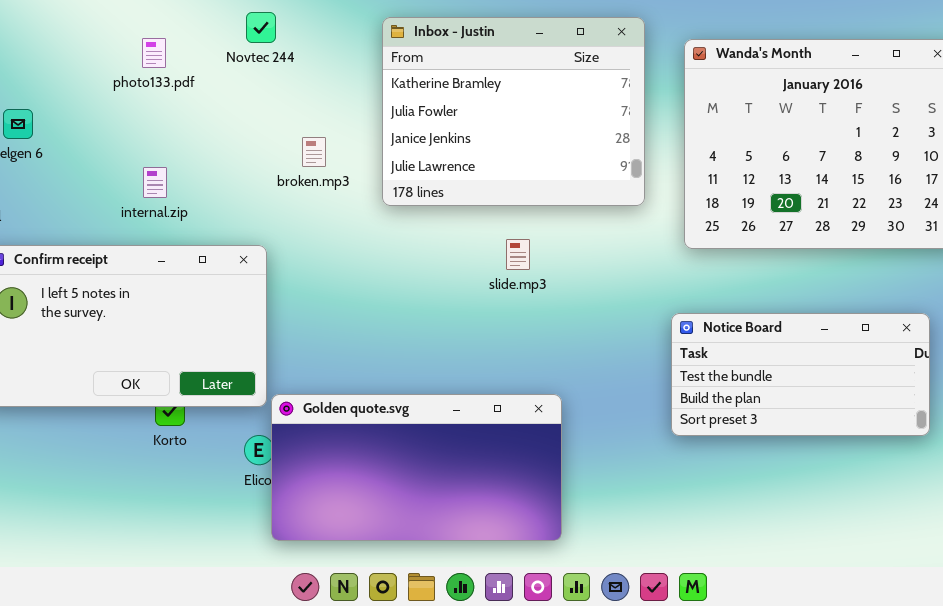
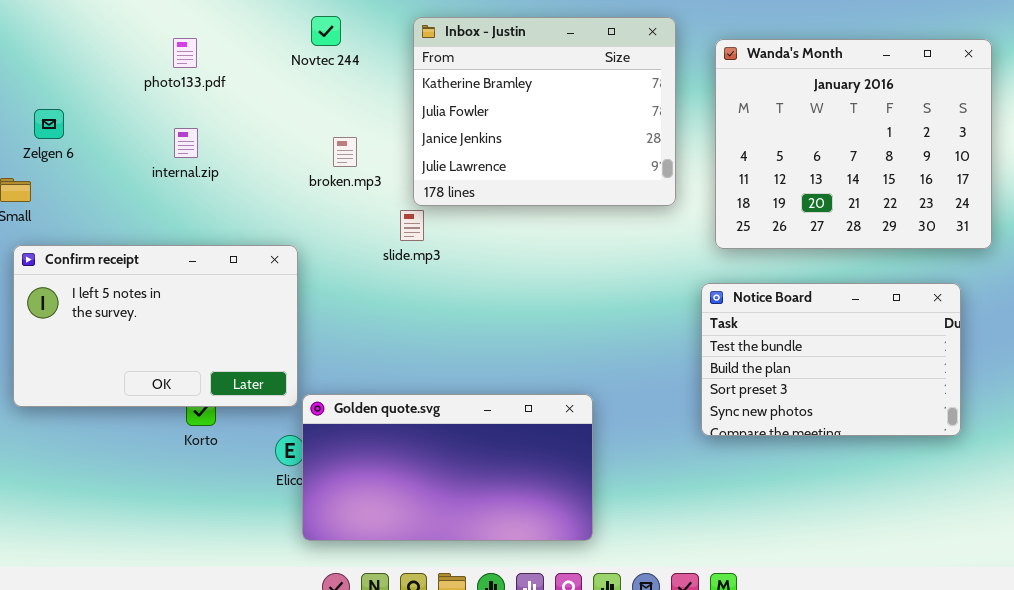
Novtec 244: [246,12,276,43] -> [311,16,341,46], moved
internal.zip: [143,167,167,198] -> [174,128,198,158], moved
slide.mp3: [506,239,530,270] -> [400,210,424,241], moved
Notice Board: [671,313,930,436] -> [701,283,961,436], resized

